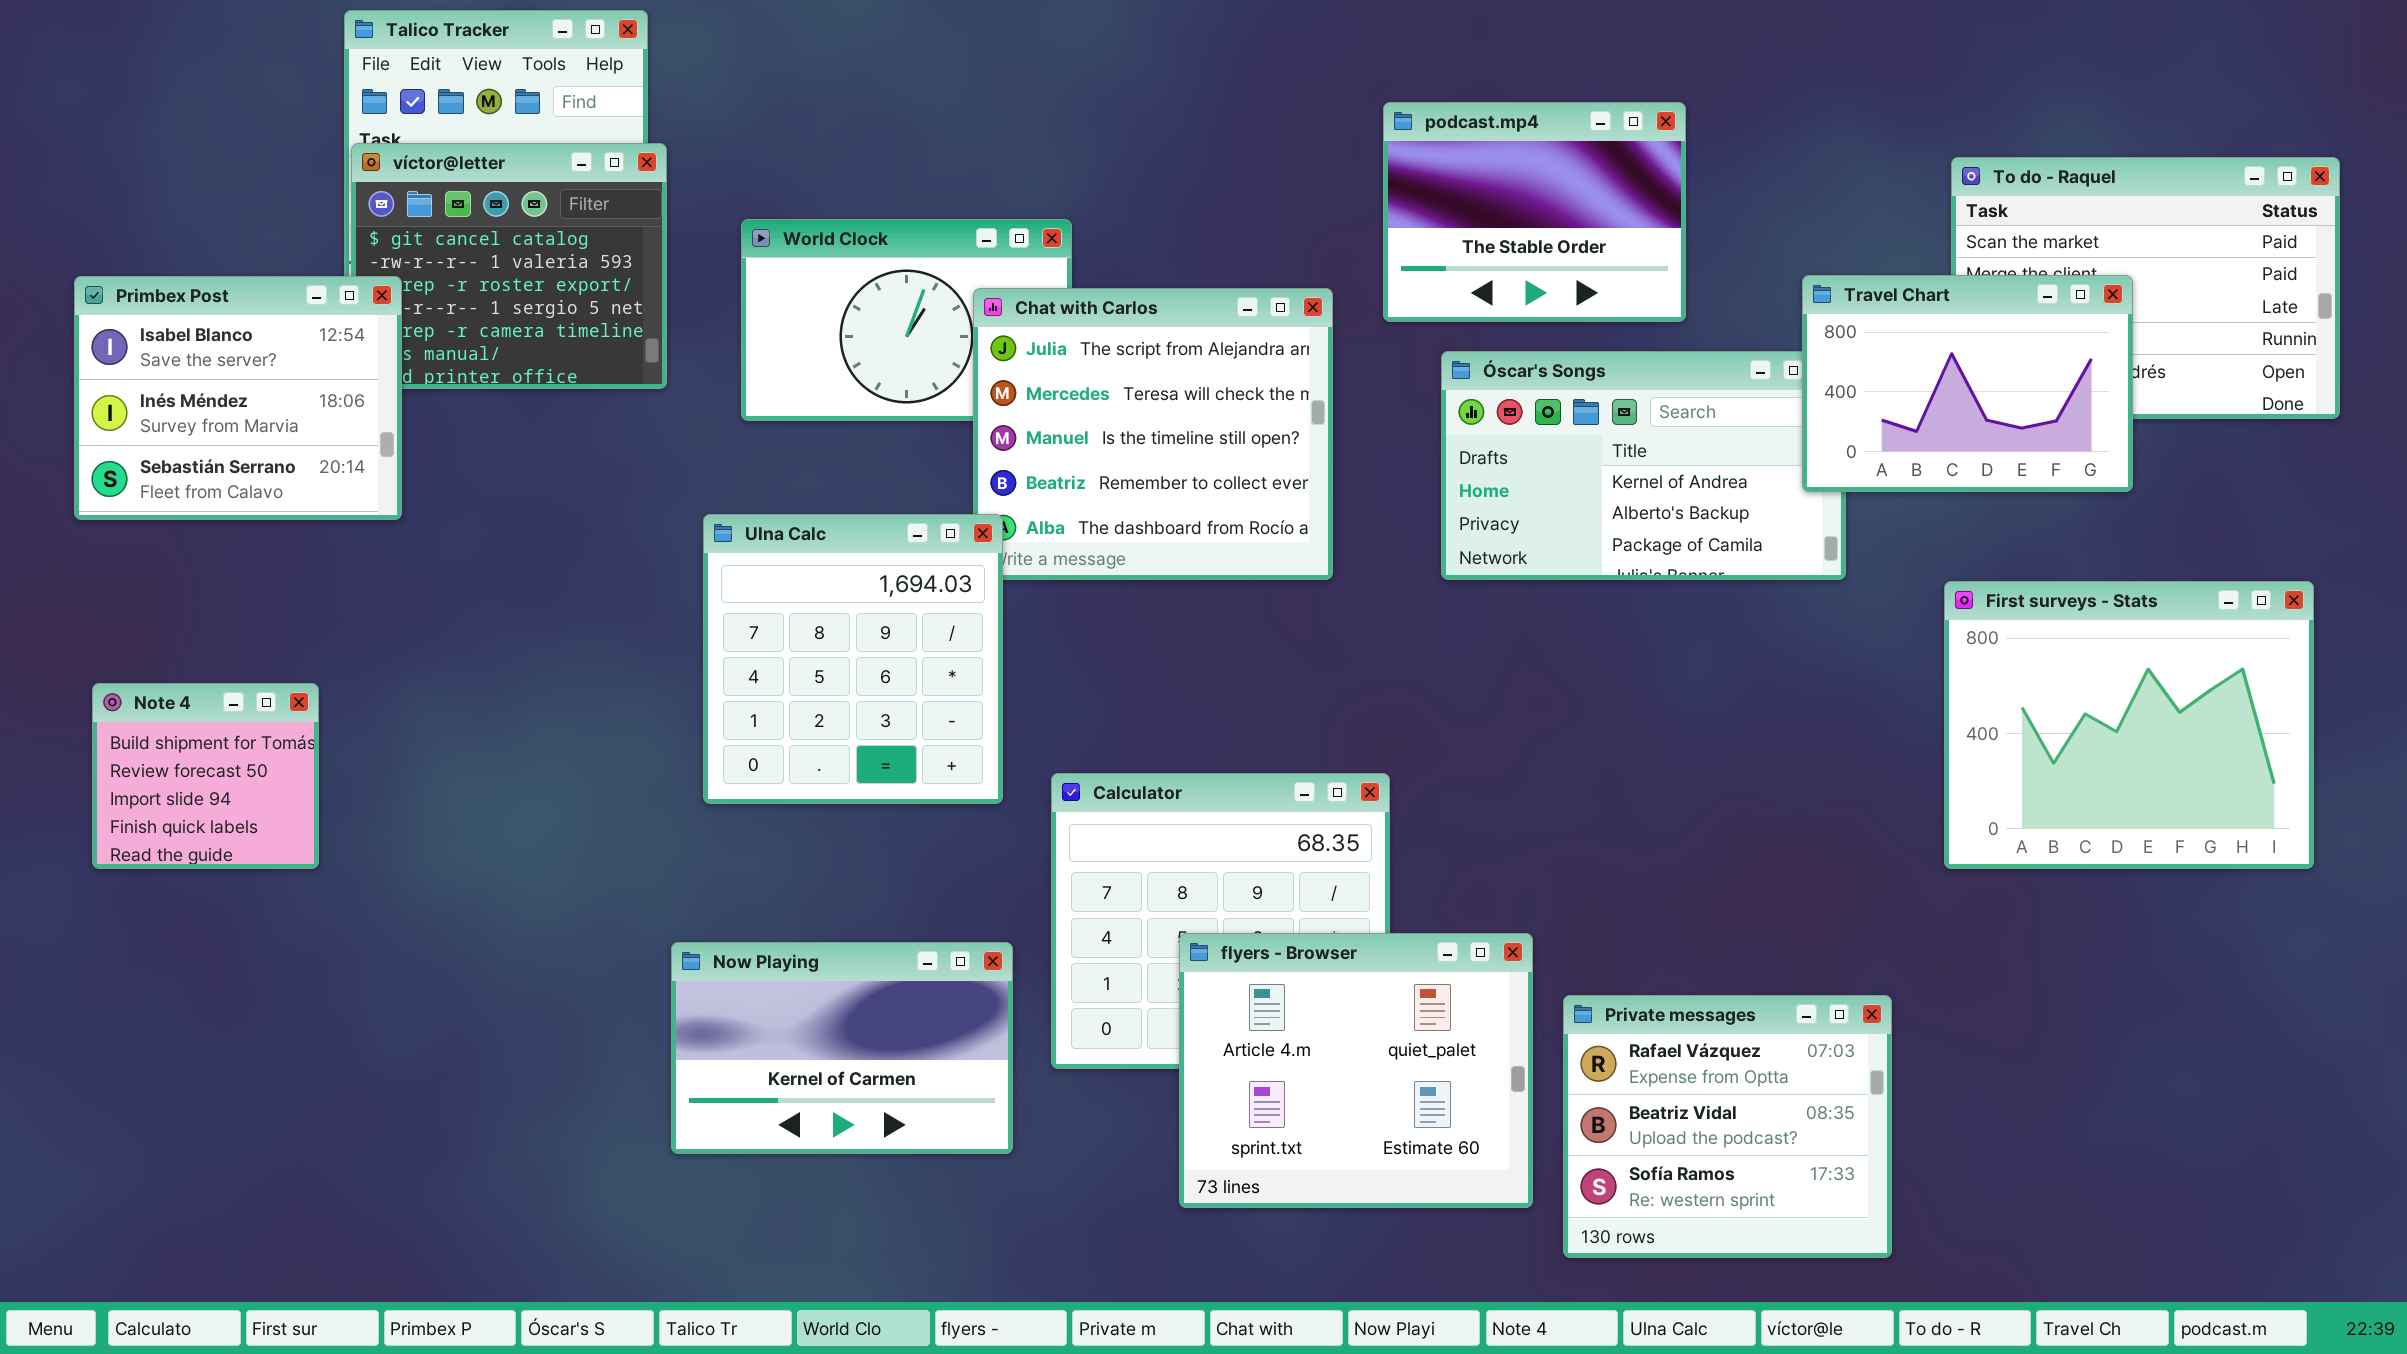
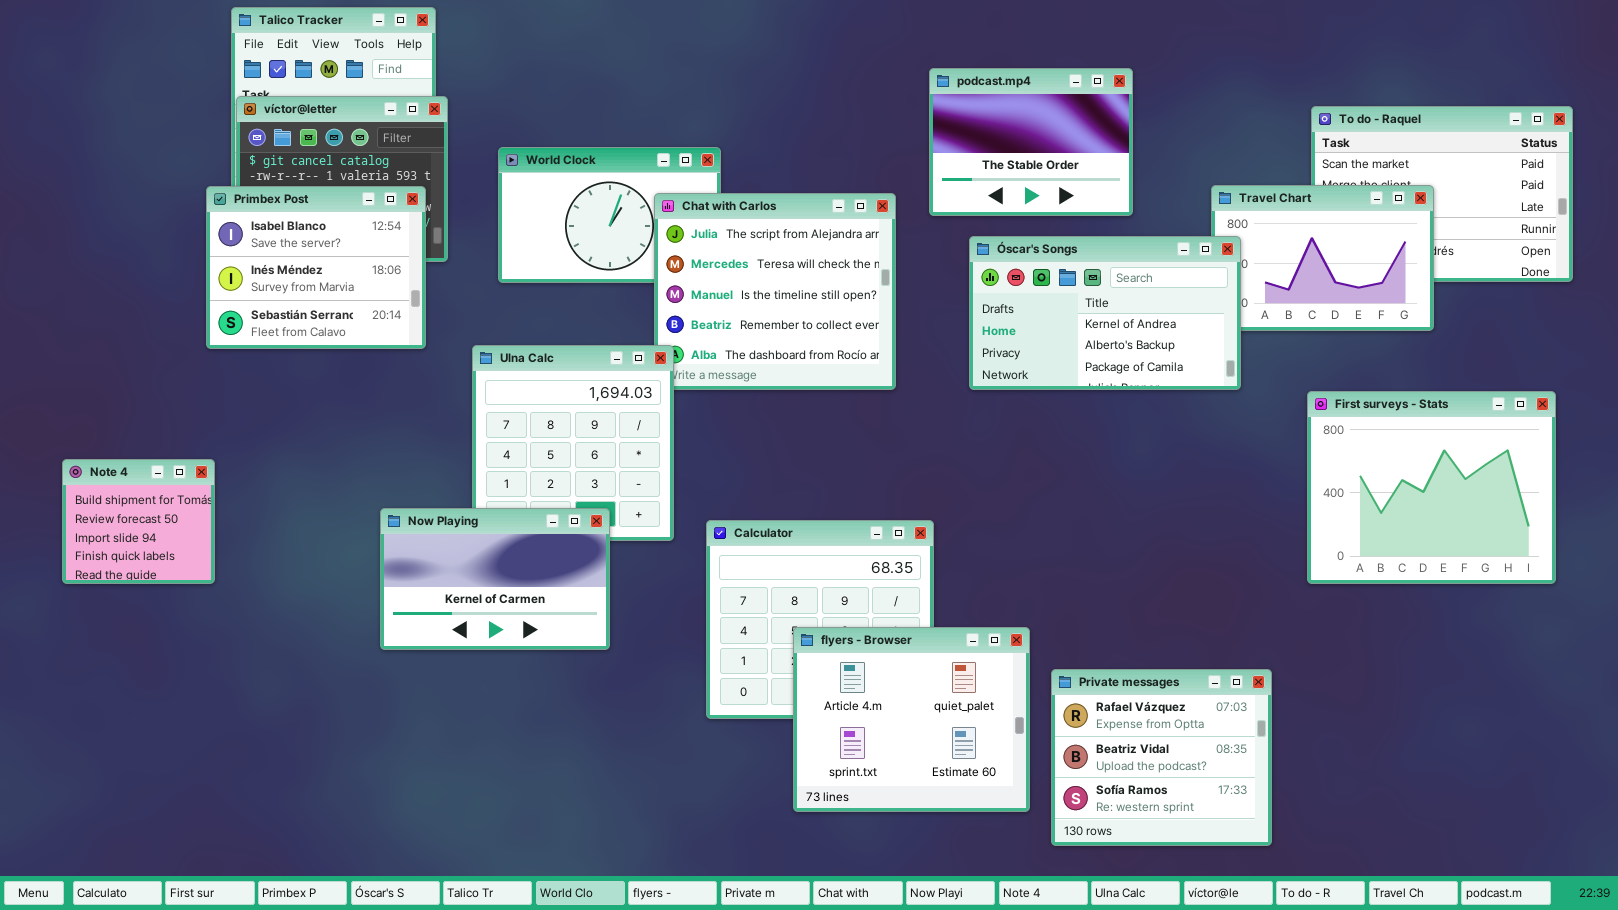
Primbex Post: [74,276,402,520] -> [206,186,426,349], moved
Óscar's Songs: [1441,351,1846,580] -> [969,236,1241,390], raised
Now Playing: [671,942,1013,1154] -> [380,508,610,650], moved

